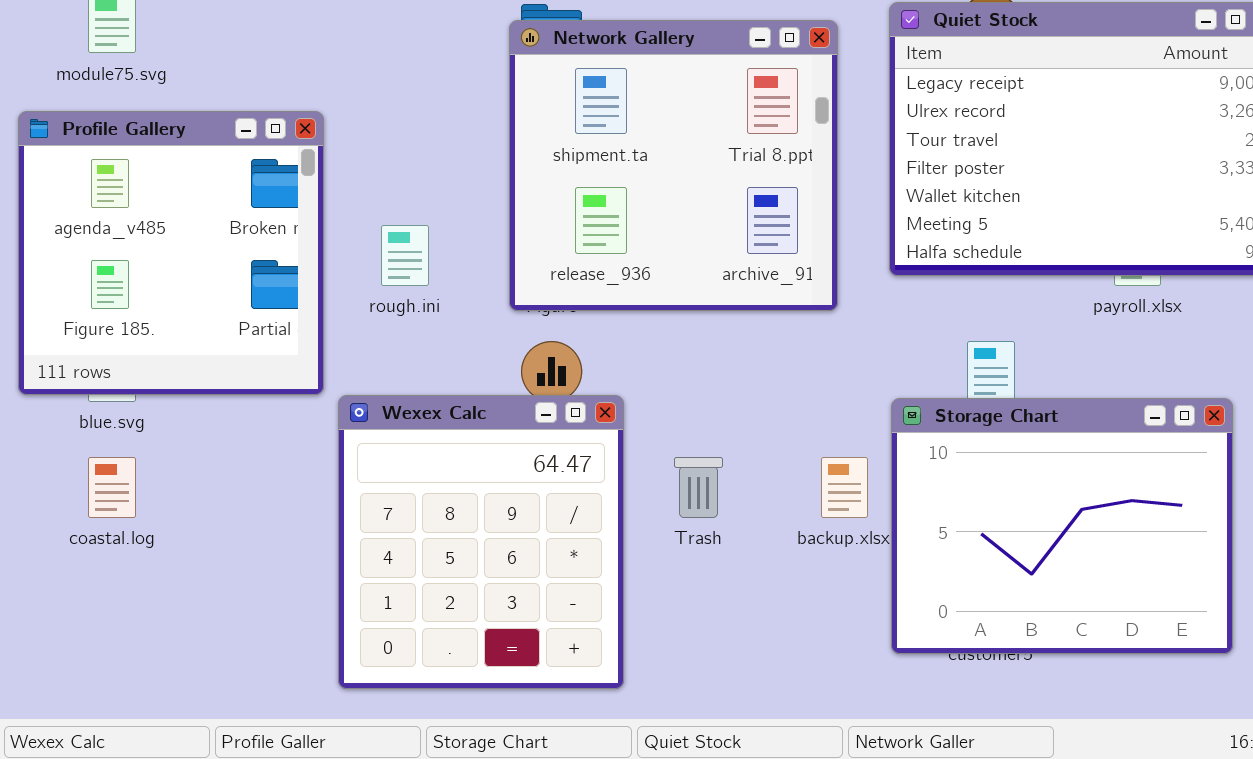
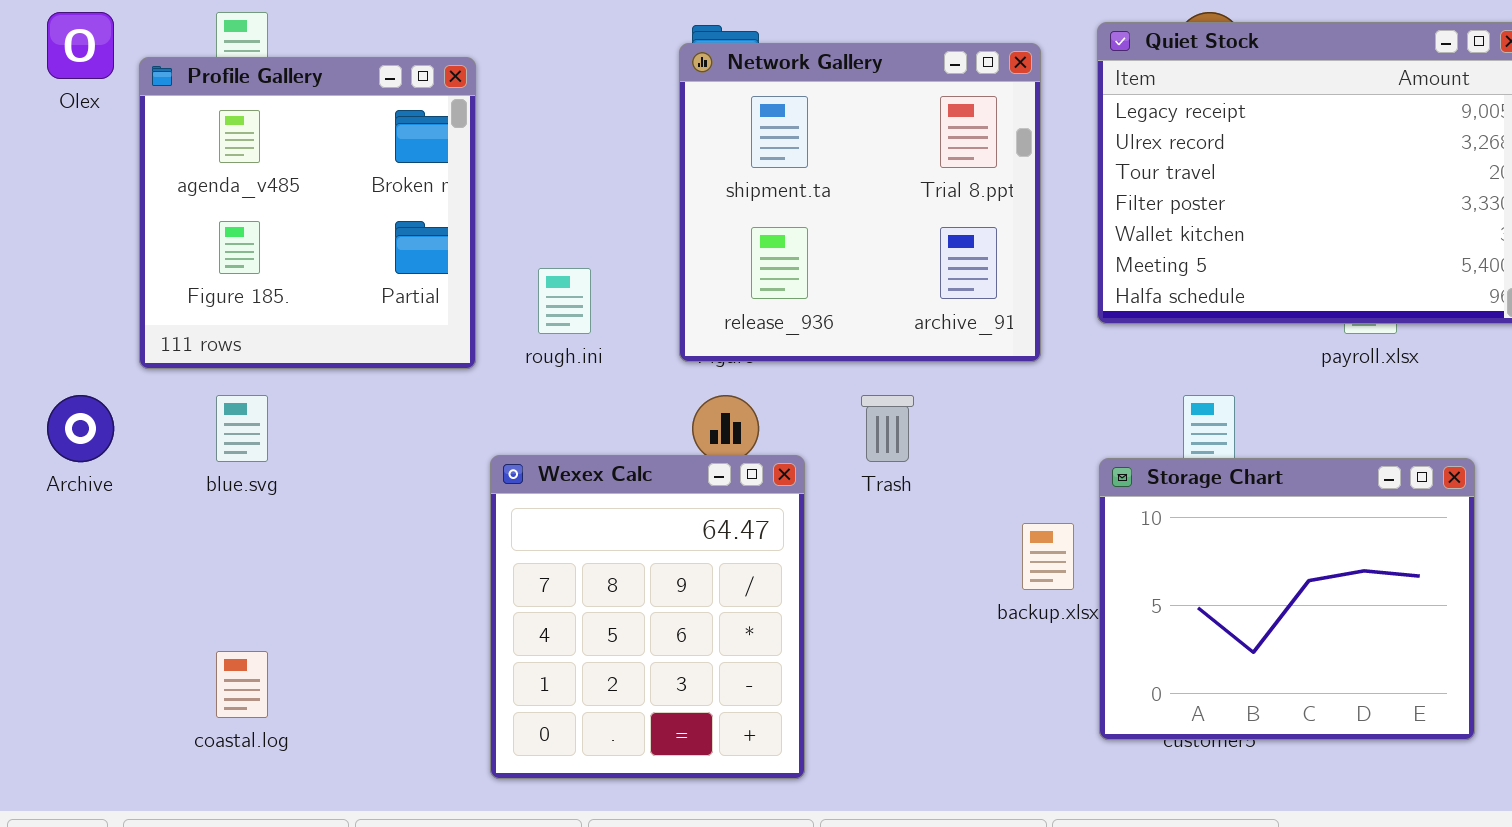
Profile Gallery: [18,111,324,395] -> [139,57,476,369], moved
coastal.log: [88,457,136,518] -> [216,651,268,718], moved
Trash: [674,457,723,518] -> [861,395,914,462], moved

